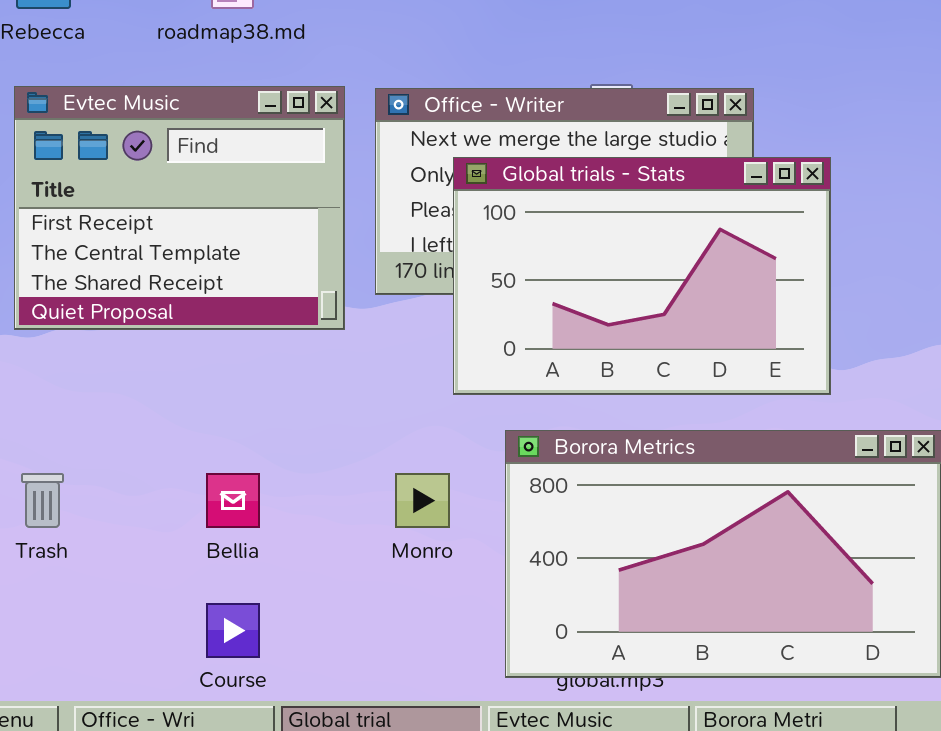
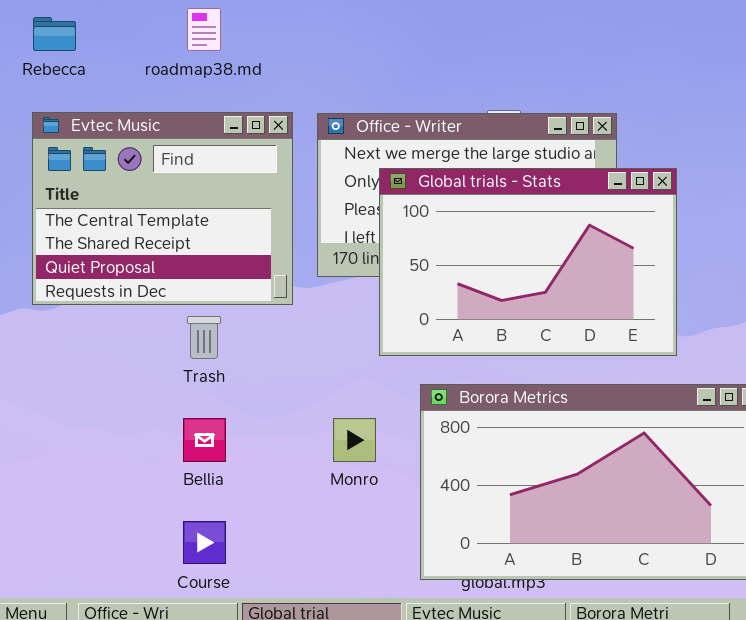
Evtec Music: [14,86,345,330] -> [32,112,293,305], scrolled down 1 row
Trash: [21,473,64,528] -> [187,316,221,359], moved

